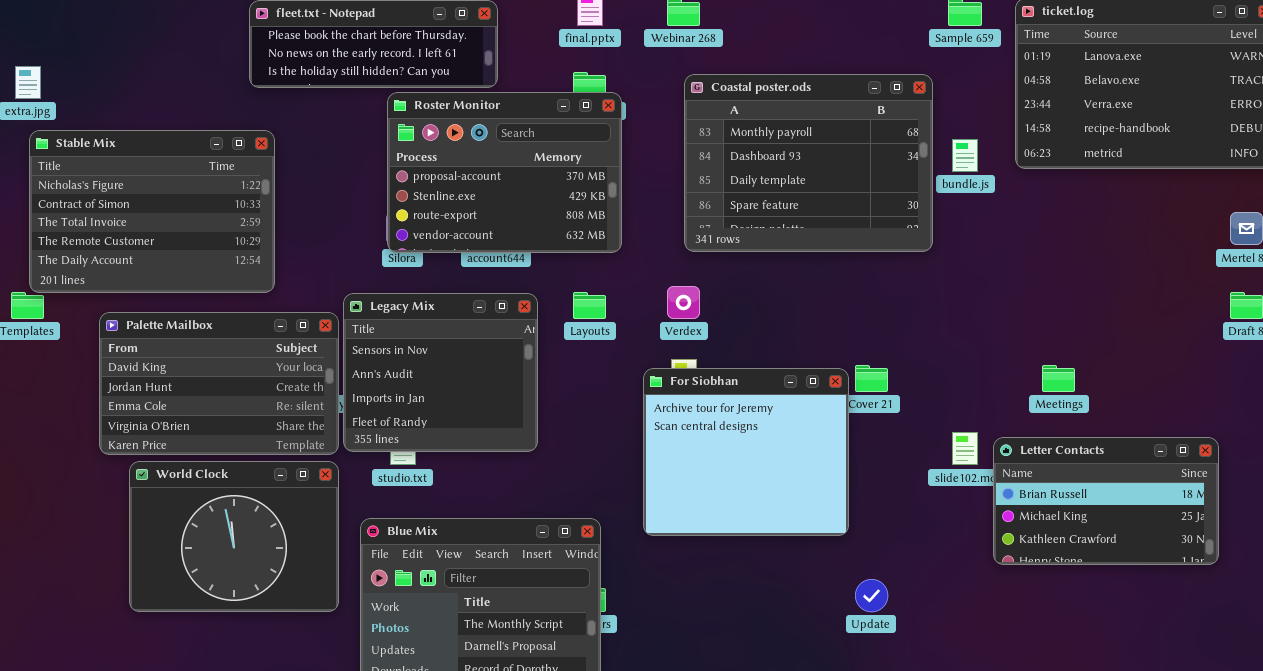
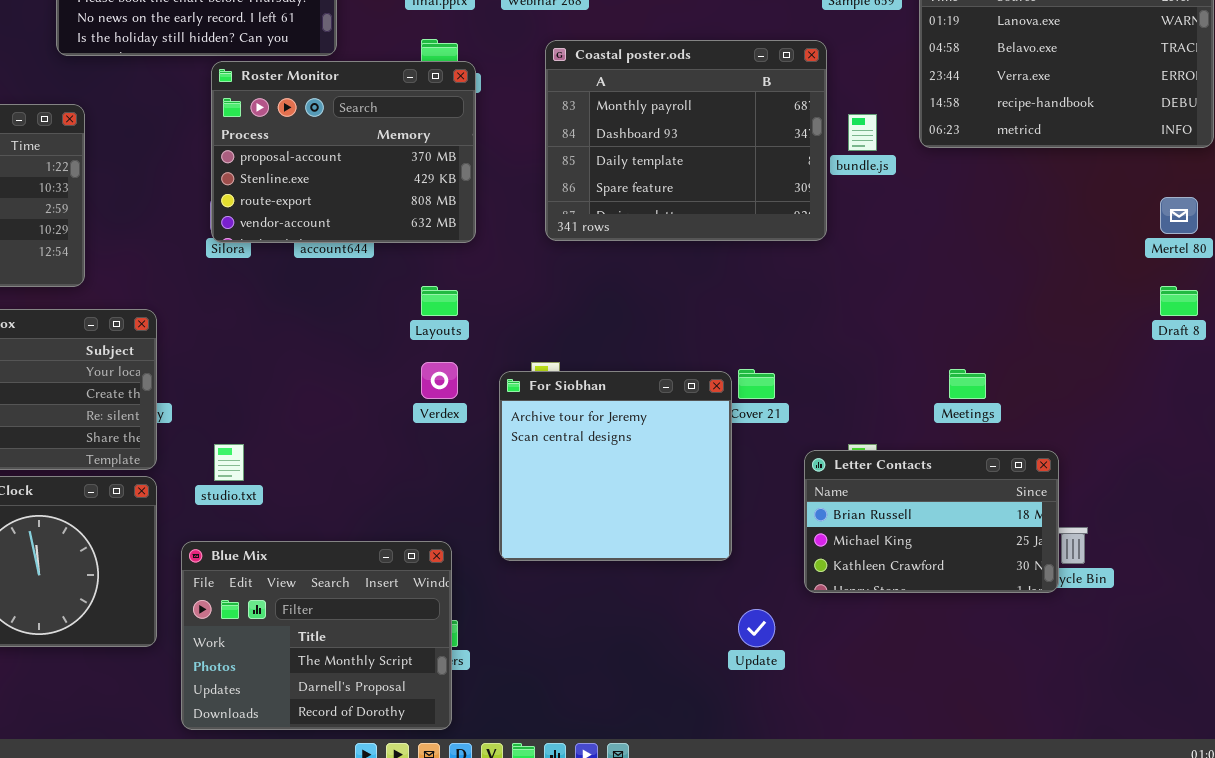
Verdex: [667,286,700,319] -> [421,362,458,399], moved
Legacy Mix: [343,293,538,452] -> none, closed
Letter Contacts: [993,437,1219,565] -> [804,450,1059,593], moved

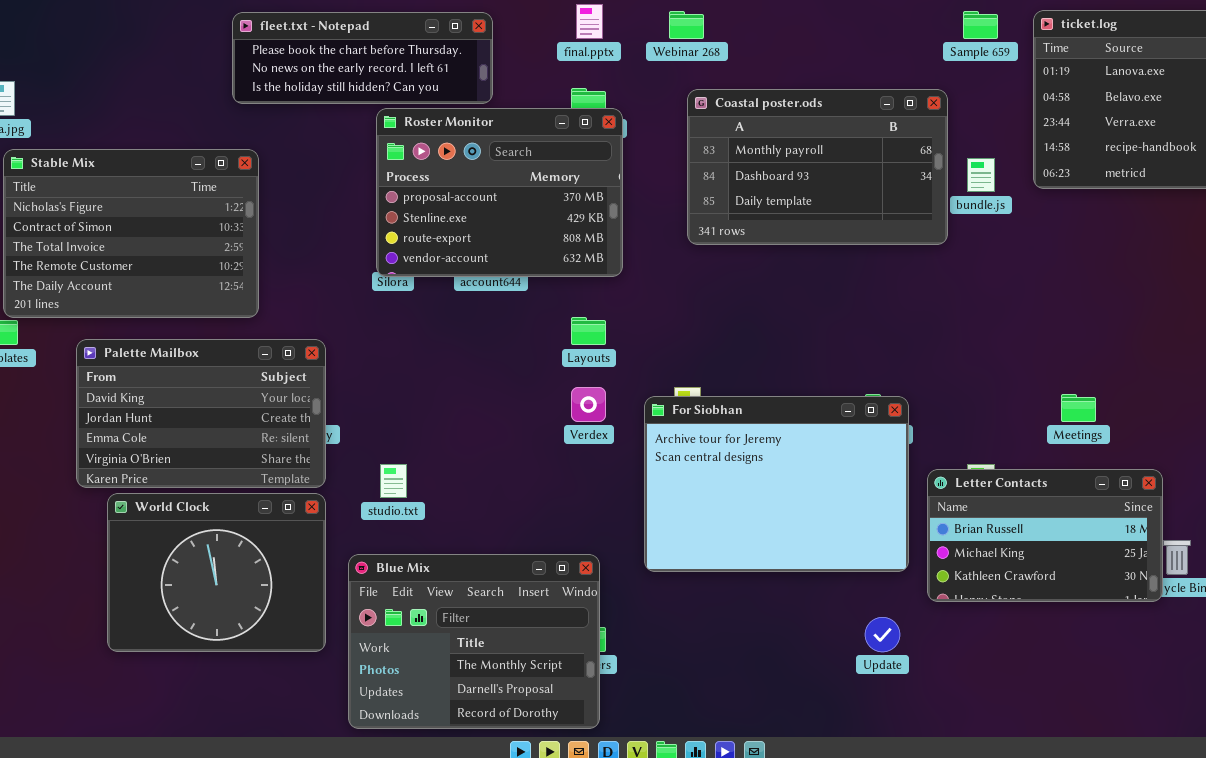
Coastal poster.ods: [545,40,827,241] -> [687,89,948,245], resized
For Siobhan: [499,371,732,561] -> [644,396,909,572], resized

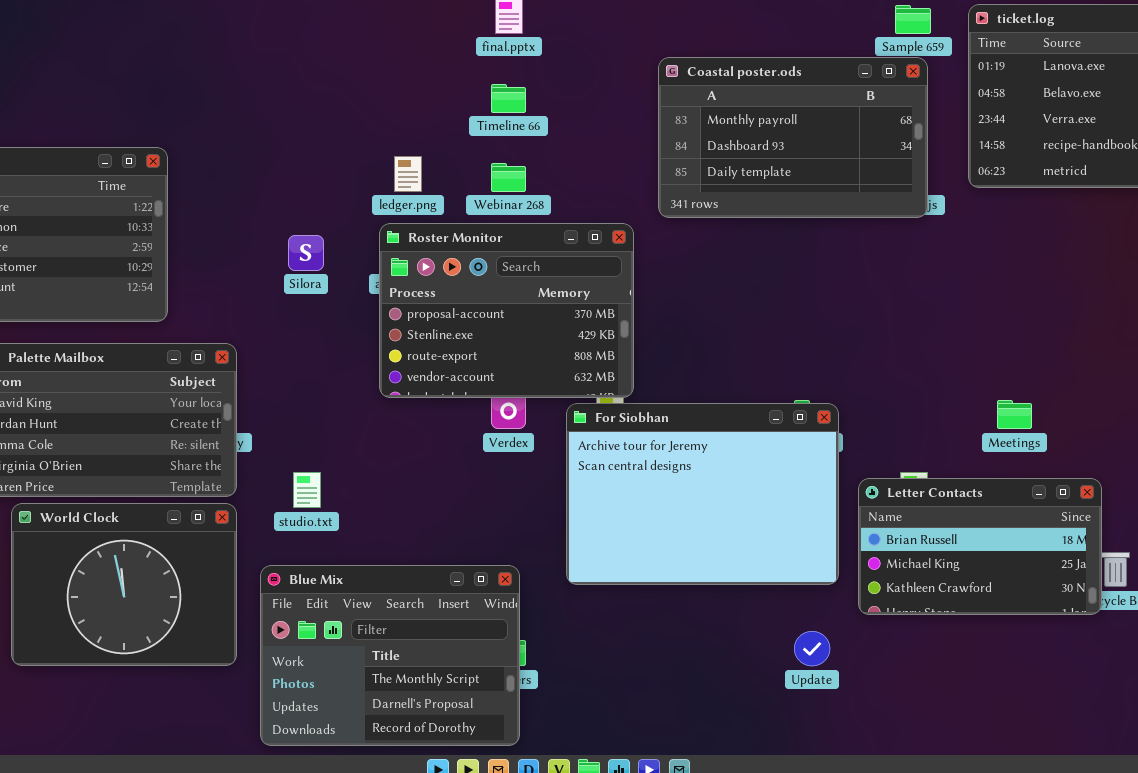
Webinar 268: [669,11,704,39] -> [491,163,526,192], moved
fleet.txt - Notepad: [232,12,493,104] -> none, closed
Coastal poster.ods: [687,89,948,245] -> [658,57,928,218], moved
Roster Monitor: [376,108,623,277] -> [379,223,634,398], moved

